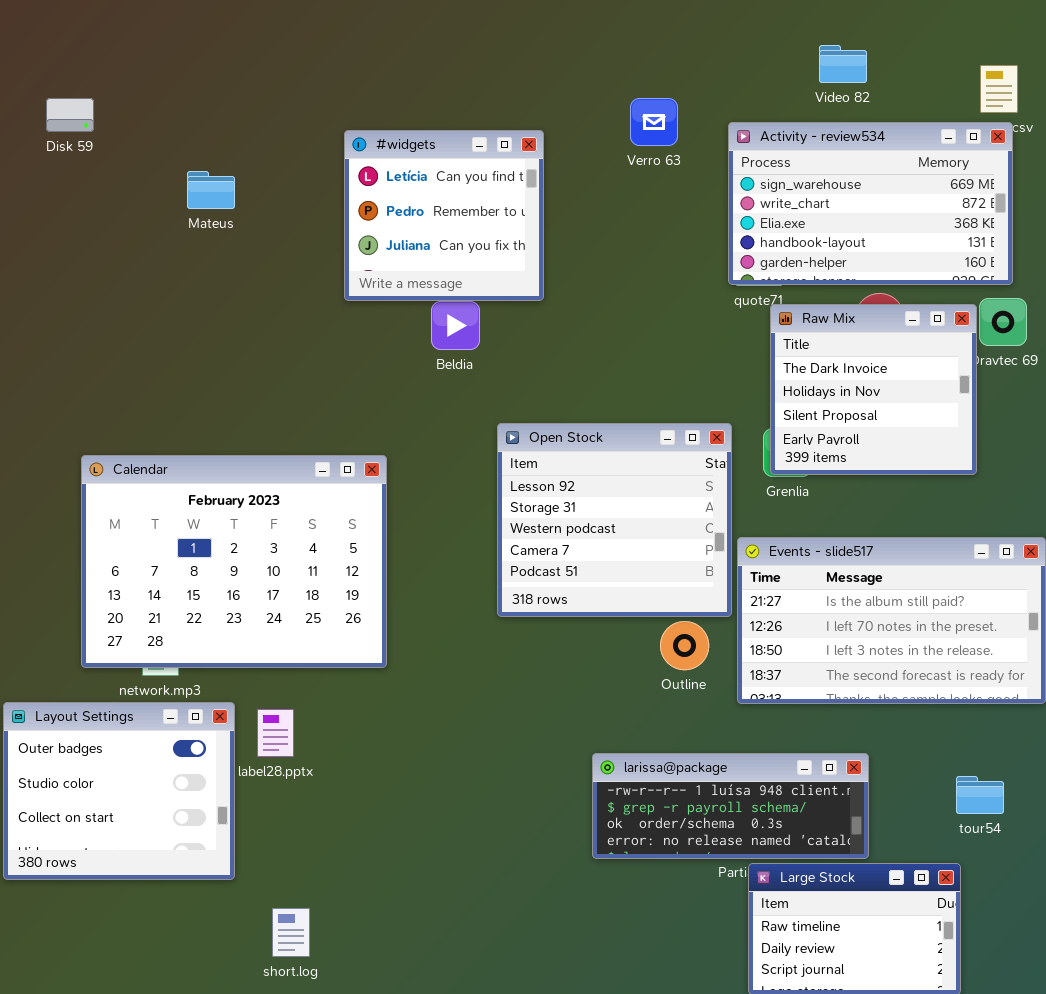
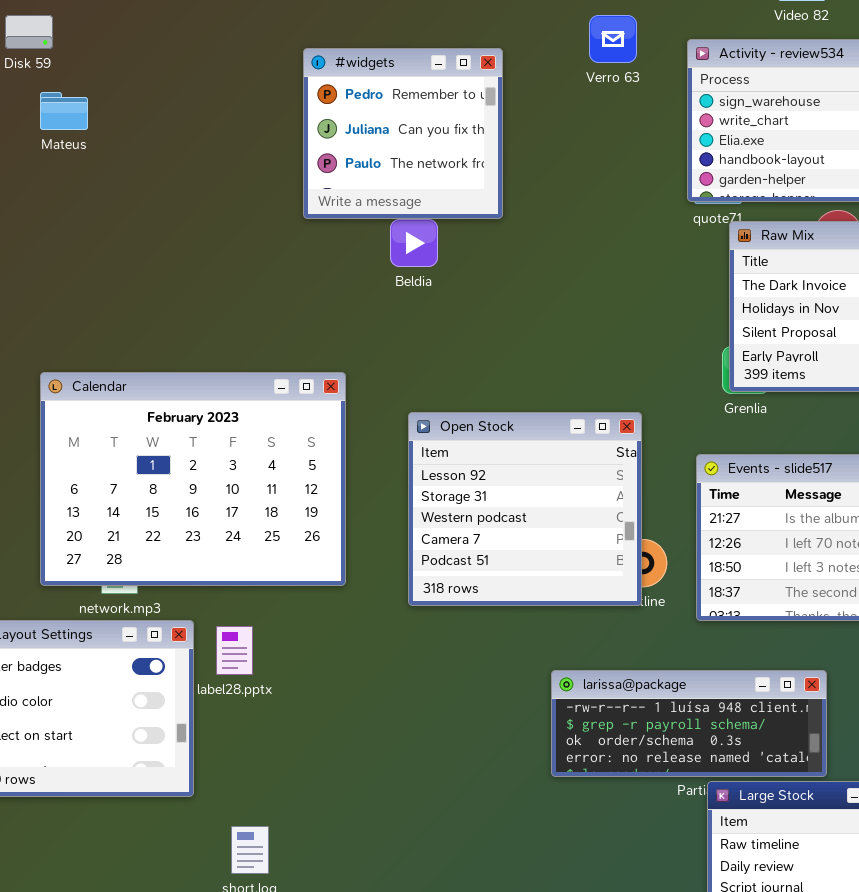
#widgets: [344,130,544,301] -> [303,48,503,219], scrolled down 1 row
Mateus: [187,171,235,209] -> [40,92,88,130], moved
Open Stock: [497,423,732,617] -> [408,412,642,606], moved

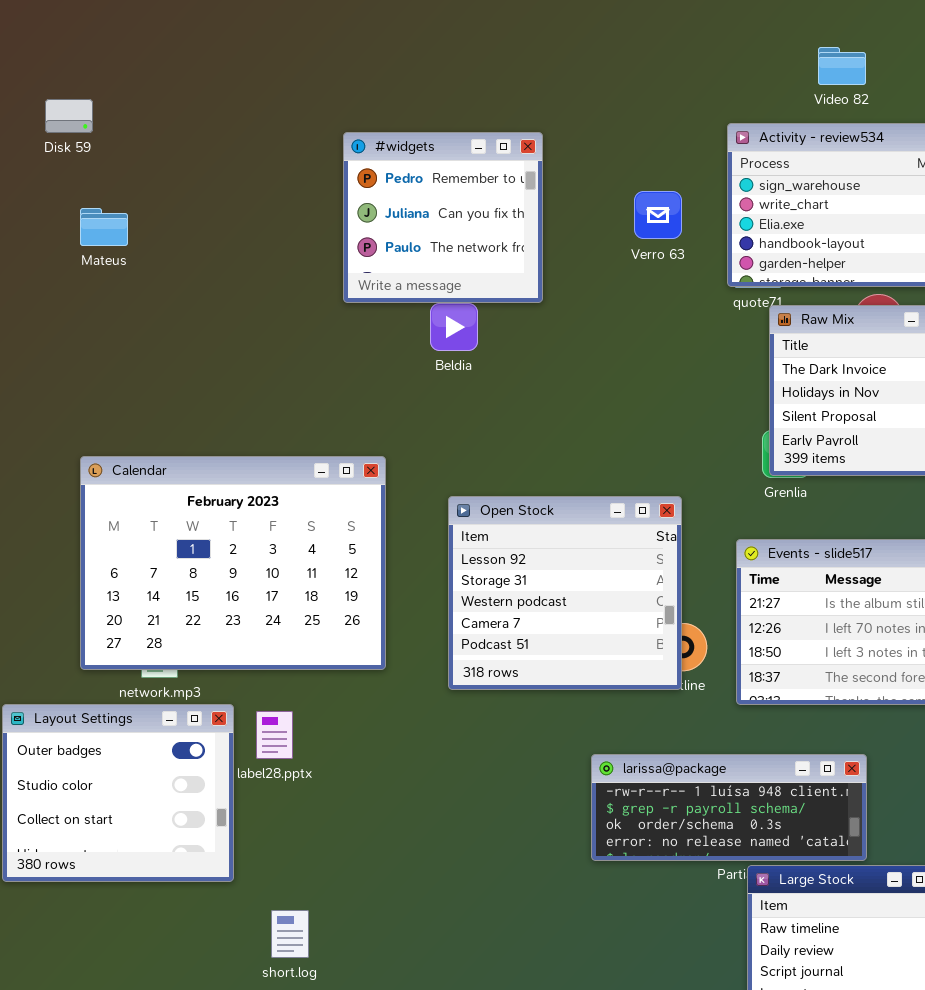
Verro 63: [589,15,637,63] -> [634,191,682,239], moved
Mateus: [40,92,88,130] -> [80,208,128,246], moved

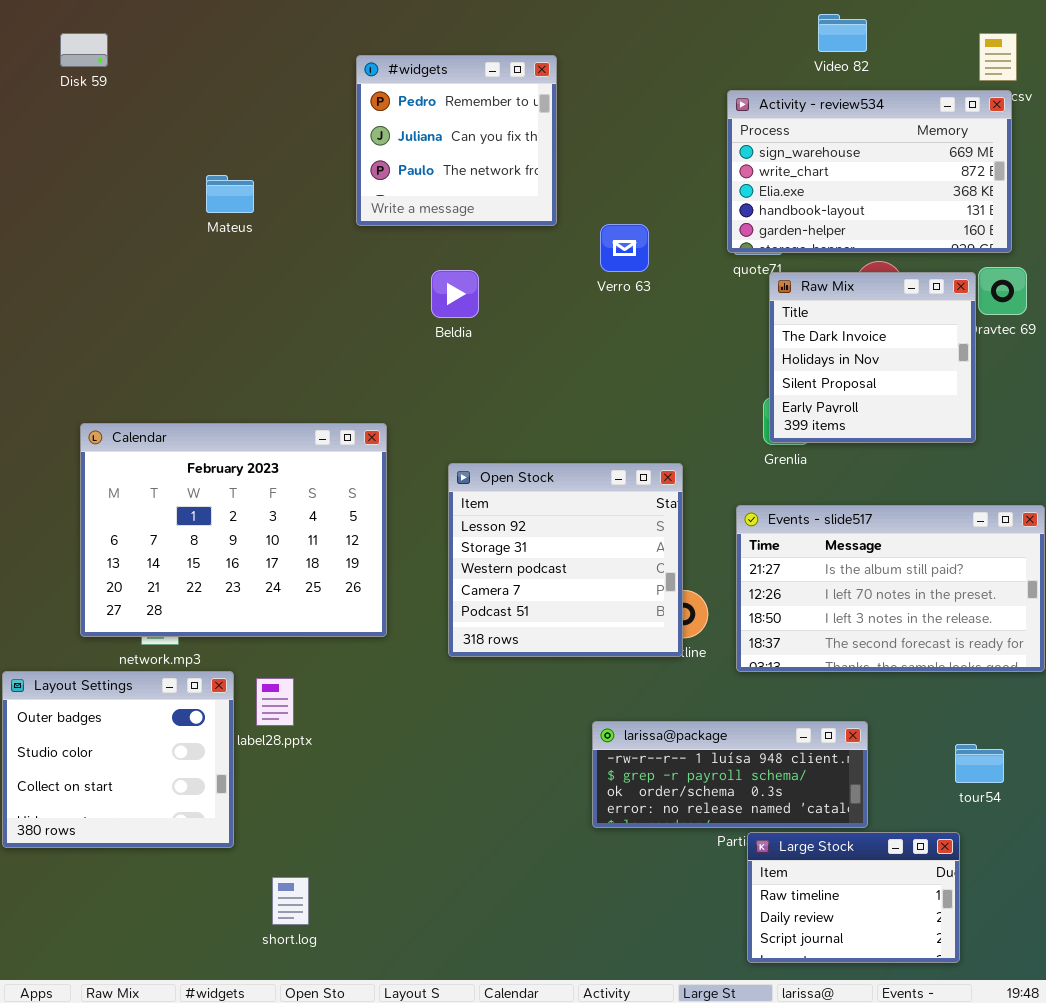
Disk 59: [45,99,93,133] -> [60,33,108,67], moved
#widgets: [343,132,543,303] -> [356,55,557,226], moved
Verro 63: [634,191,682,239] -> [600,224,649,272], moved
Mateus: [80,208,128,246] -> [206,175,254,213], moved

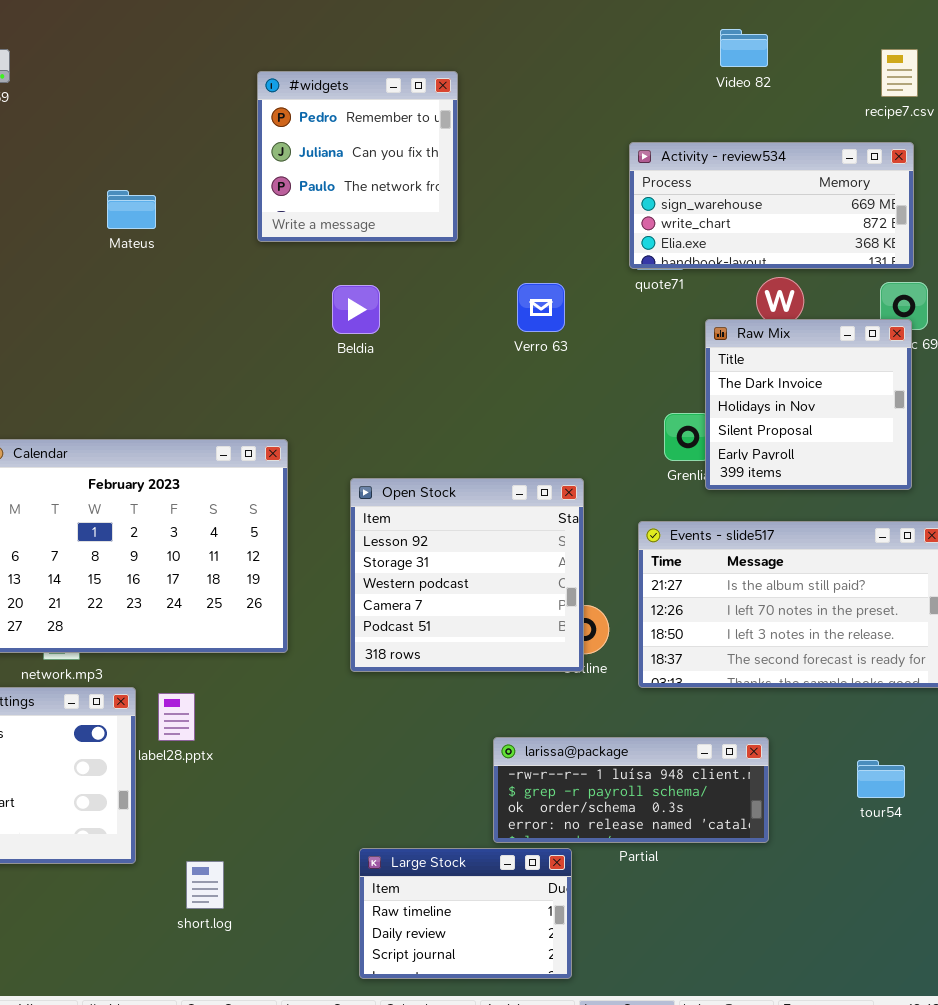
Activity - review534: [727,90,1012,253] -> [629,142,914,269], resized
Verro 63: [600,224,649,272] -> [517,283,565,332], moved
Raw Mix: [769,272,976,443] -> [705,319,912,490], moved
Large Stock: [747,832,960,963] -> [359,848,572,979], moved
short.log: [272,877,309,925] -> [186,861,224,909], moved

